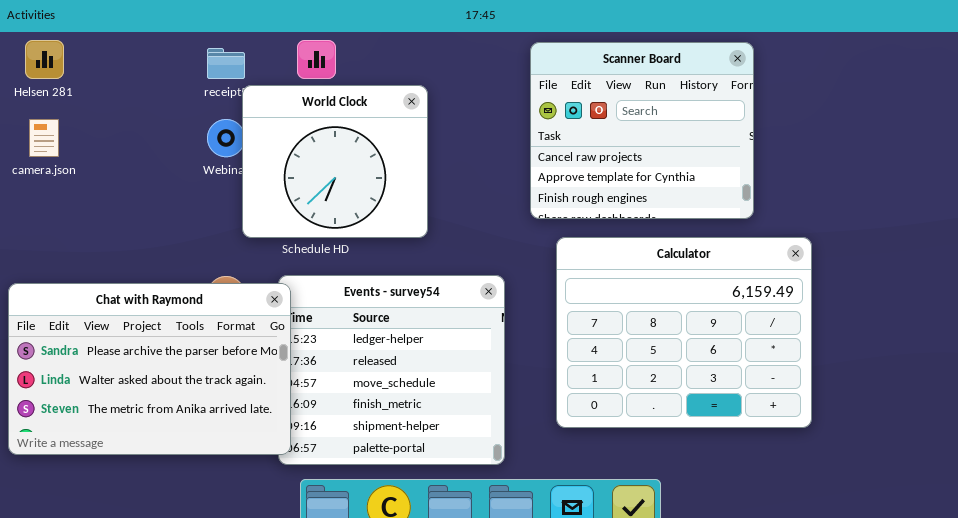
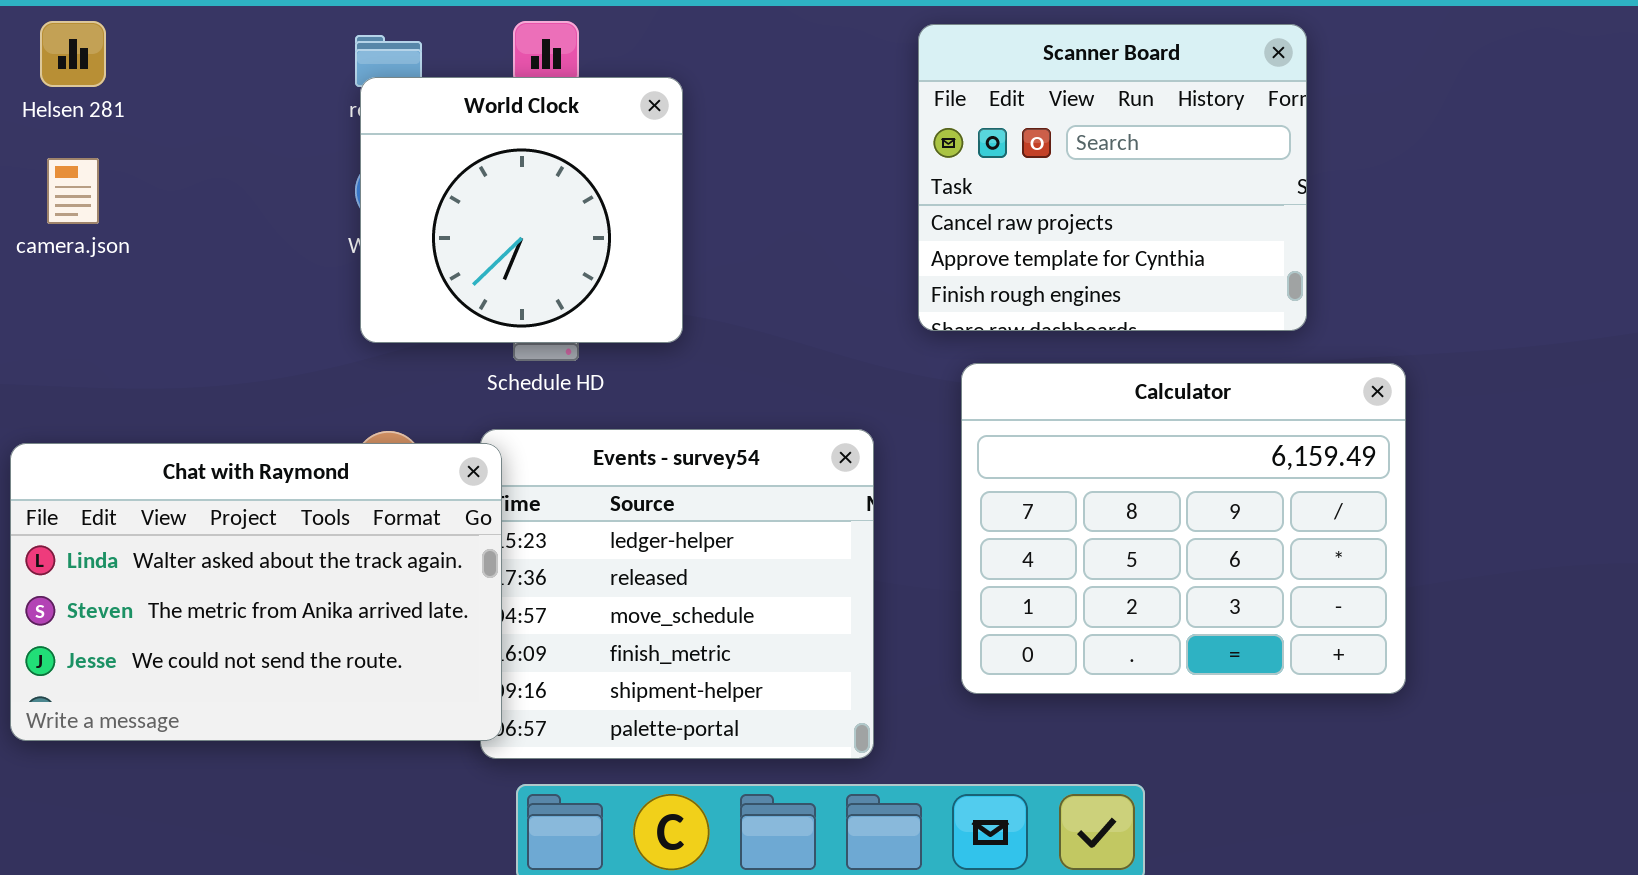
World Clock: [242,85,428,238] -> [360,77,683,343], moved
Chat with Raymond: [8,283,291,455] -> [10,443,502,741], scrolled down 1 row

